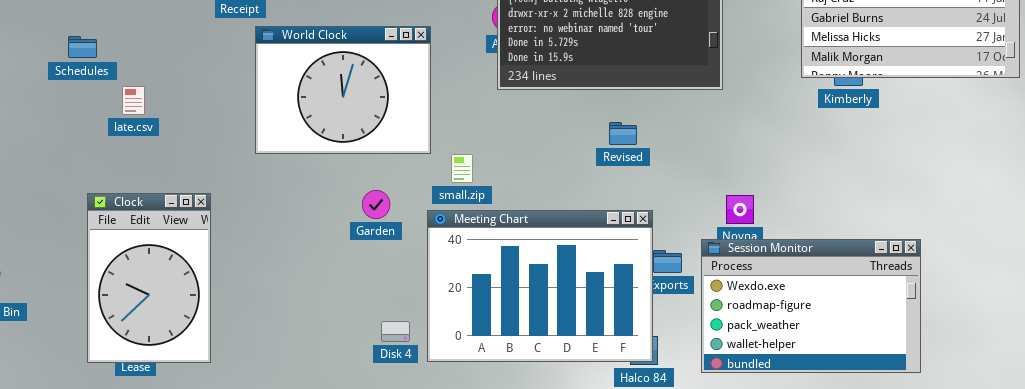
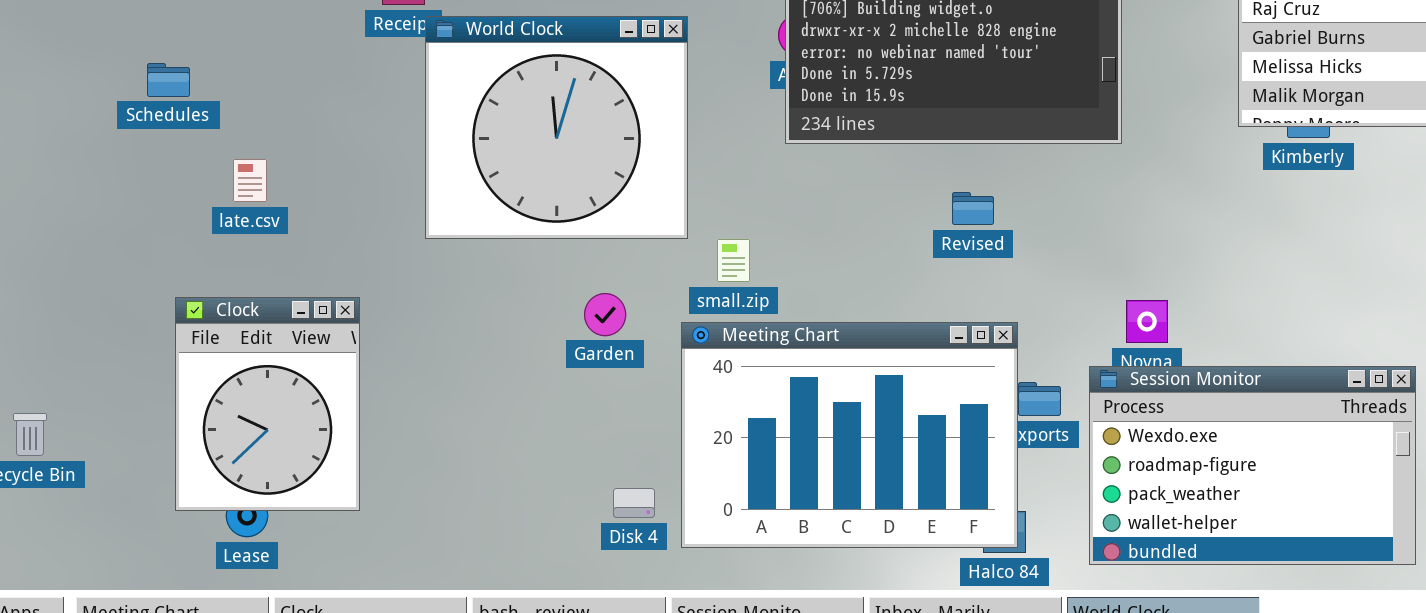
World Clock: [255,26,431,154] -> [425,16,688,239], resized
late.csv: [122,86,145,115] -> [233,159,267,202], moved
Clock: [87,193,211,363] -> [175,297,360,511], resized

